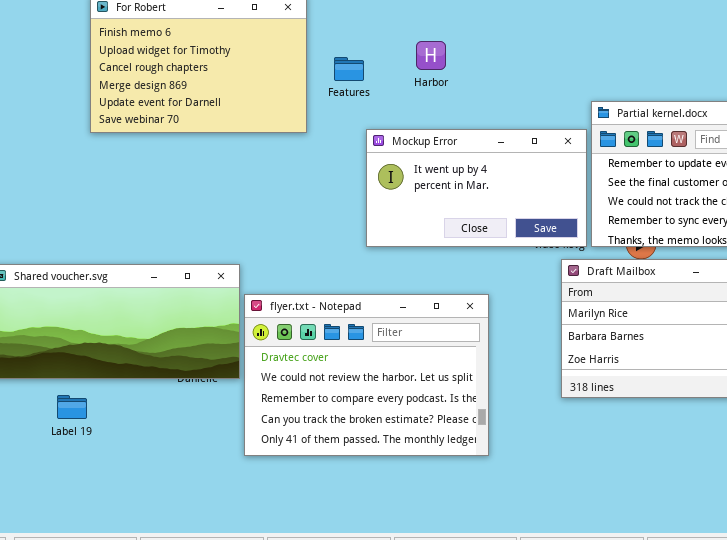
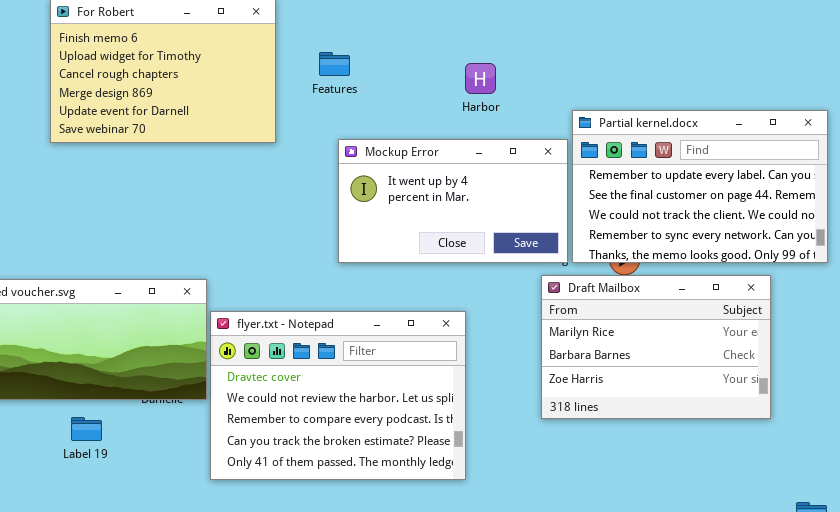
Harbor: [416,41,446,70] -> [465,63,496,94], moved
Features: [334,57,364,81] -> [319,52,350,76], moved
Label 19: [57,395,87,419] -> [71,417,102,441], moved

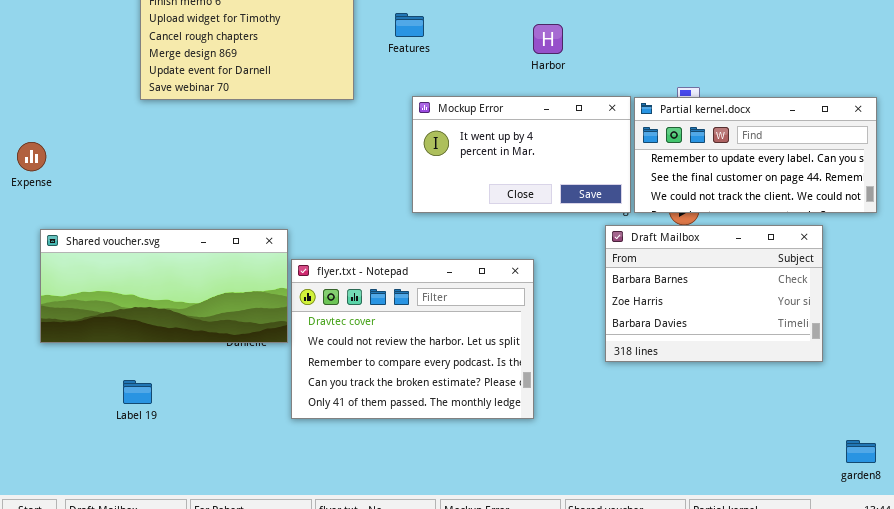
Partial kernel.docx: [572,110,828,263] -> [634,97,877,213], resized
Draft Mailbox: [541,275,771,419] -> [605,225,823,362], scrolled down 1 row
Label 19: [71,417,102,441] -> [123,380,152,404], moved

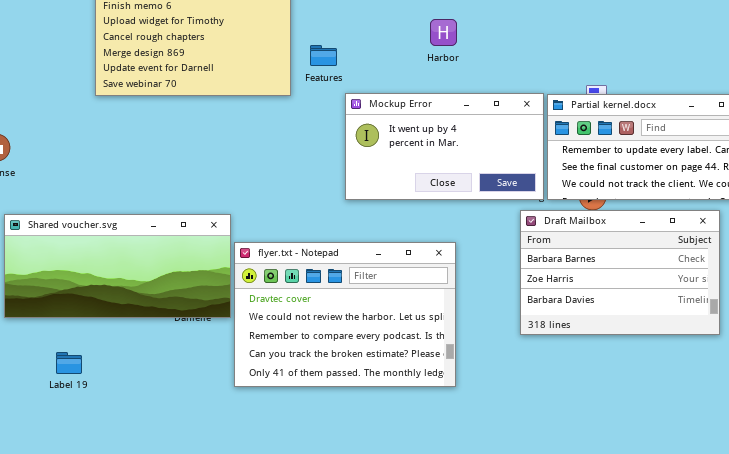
Features: [395,13,424,37] -> [310,45,337,66], moved
Harbor: [533,24,563,54] -> [430,19,457,46], moved
Label 19: [123,380,152,404] -> [56,352,82,374], moved

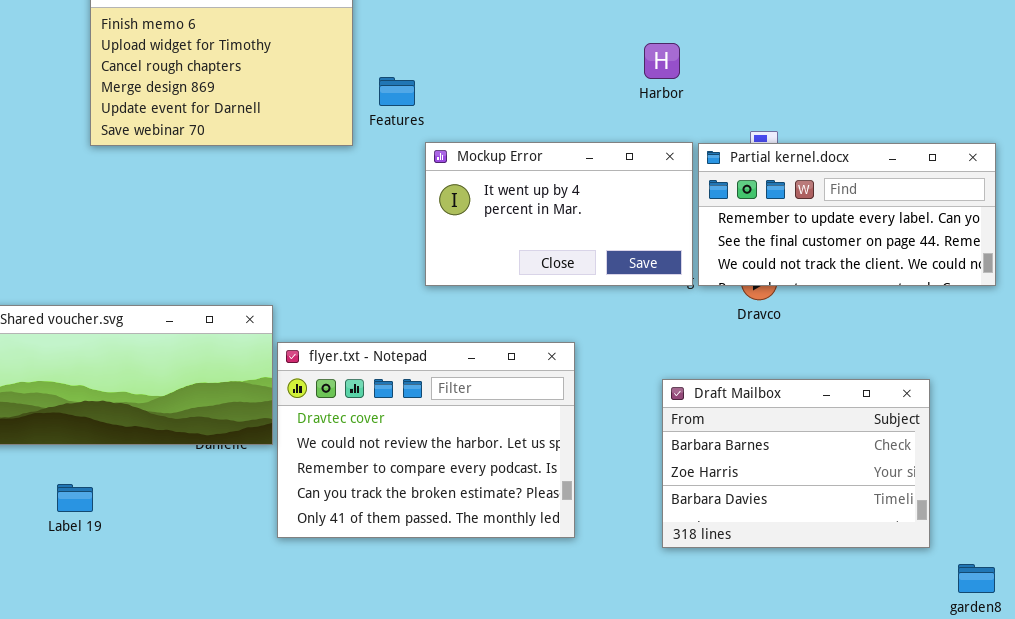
Harbor: [430,19,457,46] -> [644,43,680,79], moved
Draft Mailbox: [520,210,720,335] -> [662,379,930,548], moved
Label 19: [56,352,82,374] -> [57,484,93,512], moved

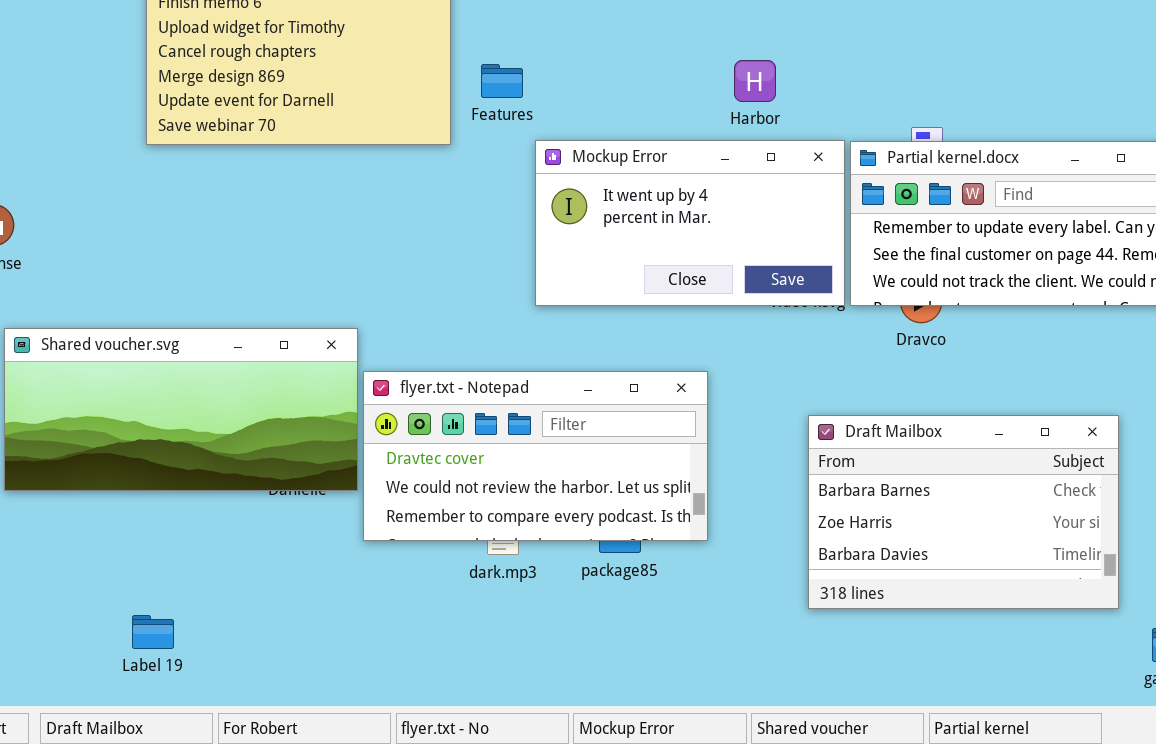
Harbor: [644,43,680,79] -> [734,60,776,102], moved
flyer.txt - Notepad: [277,342,575,538] -> [363,371,708,541], resized
Label 19: [57,484,93,512] -> [132,615,174,649], moved

